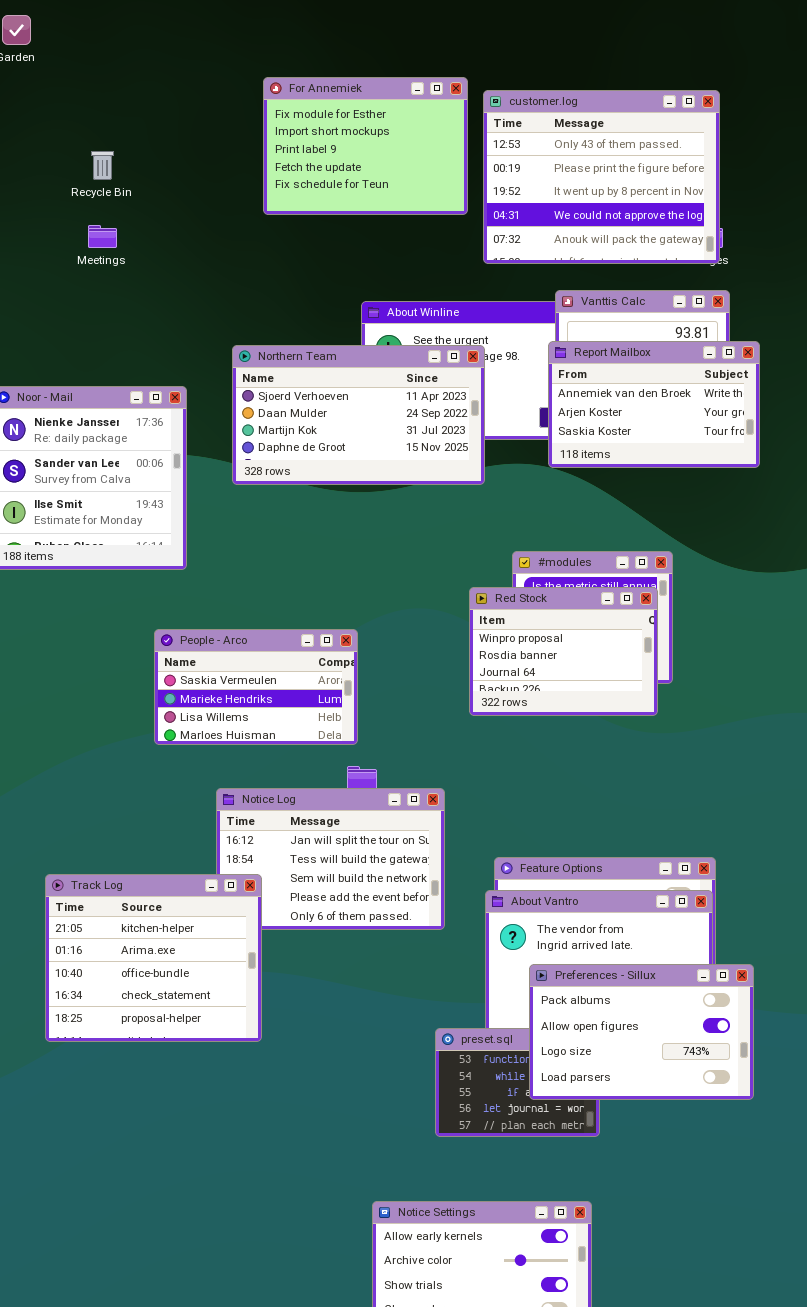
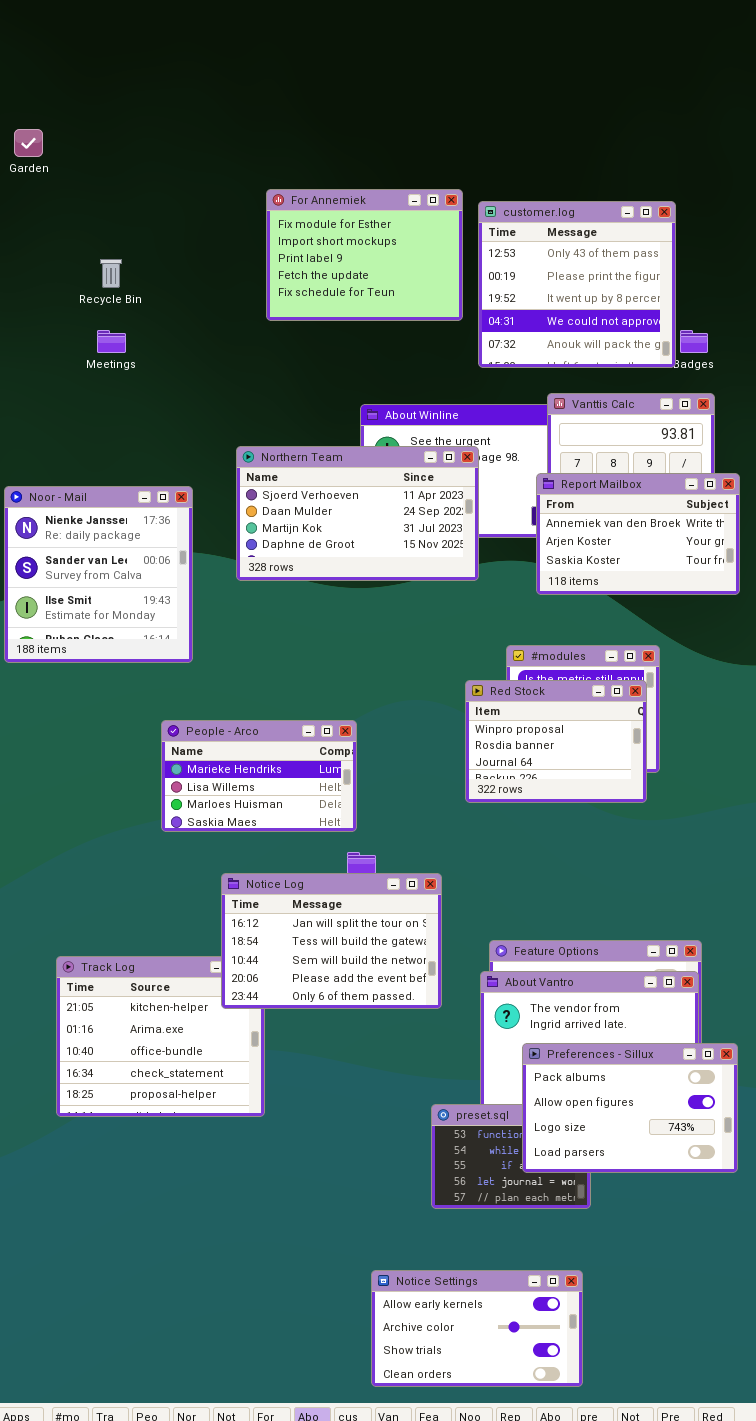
customer.log: [483,90,720,264] -> [478,201,676,368], resized
Report Mailbox: [548,341,760,468] -> [536,473,740,595], moved
People - Arco: [154,629,358,745] -> [161,720,357,832], scrolled down 1 row
Notice Log: [216,788,445,930] -> [221,873,442,1009], raised

